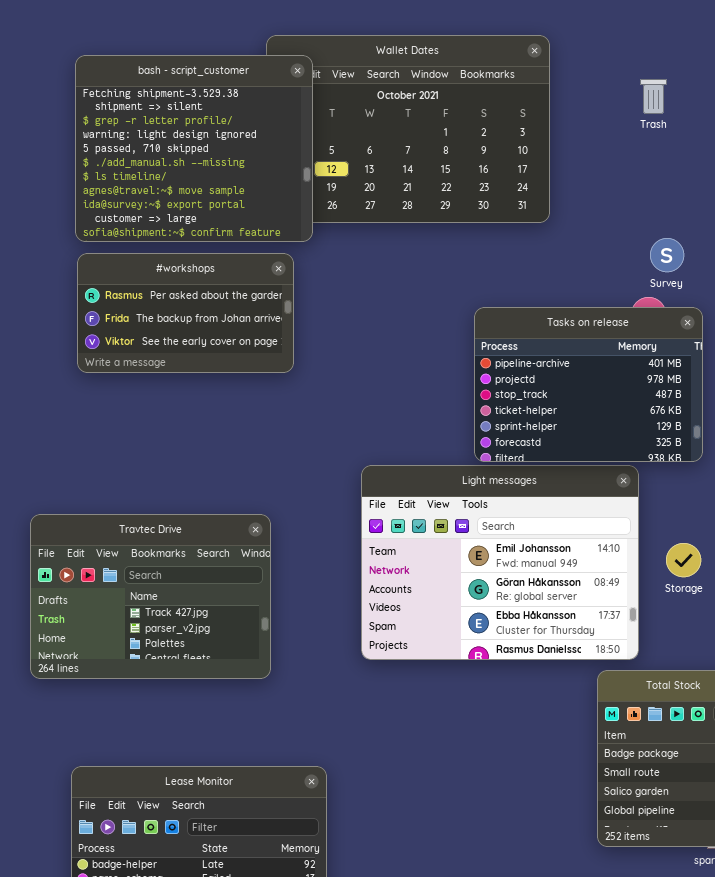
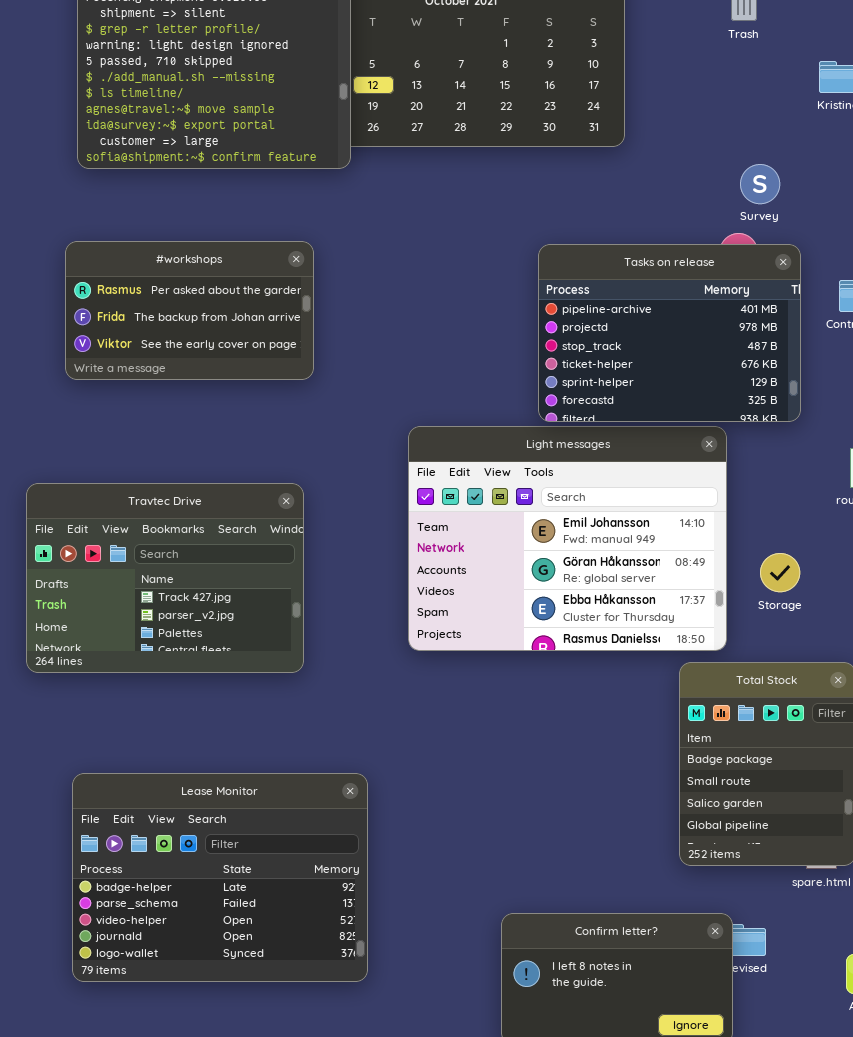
#workshops: [77,253,294,373] -> [65,241,314,380], moved
Storage: [666,543,701,577] -> [760,553,800,592], moved

